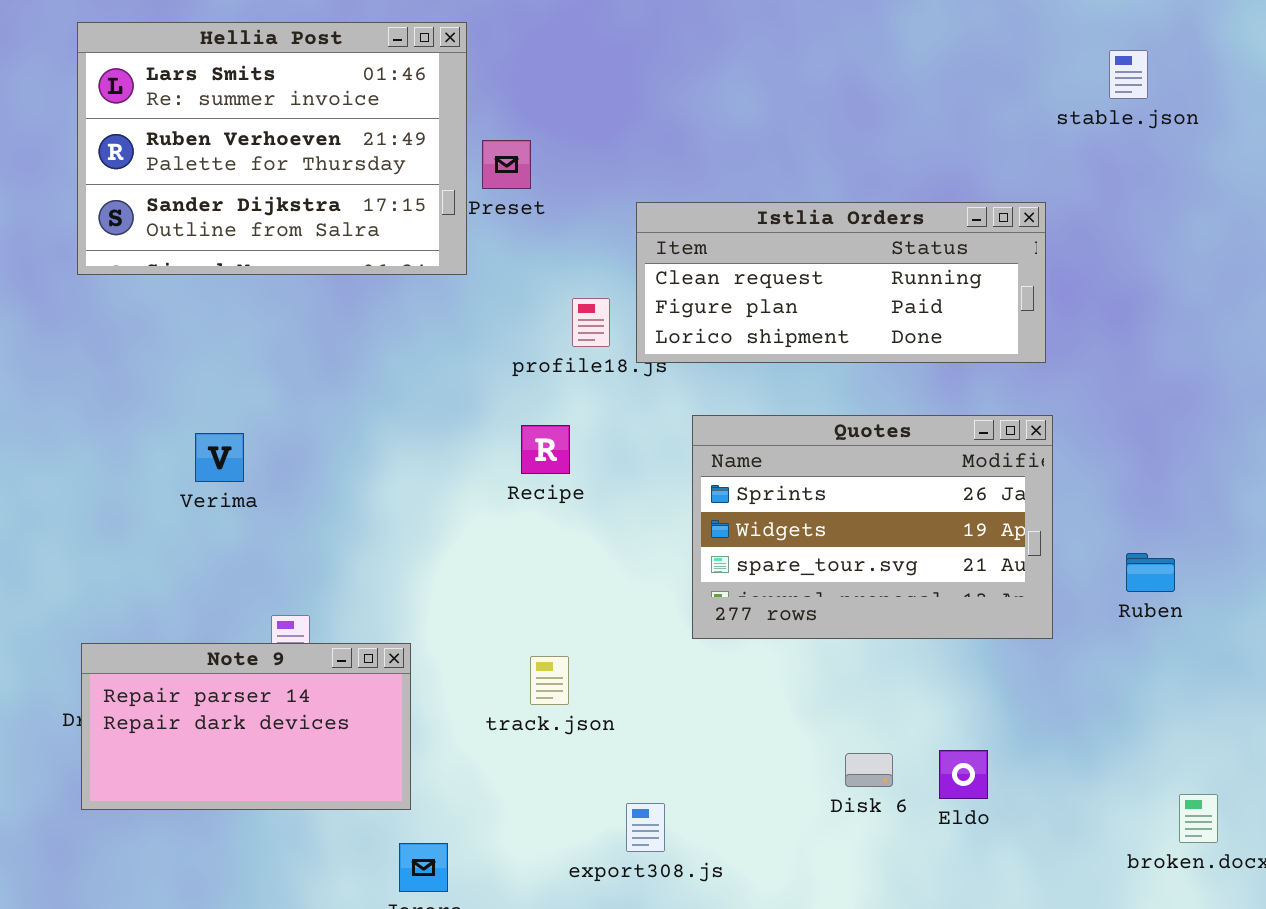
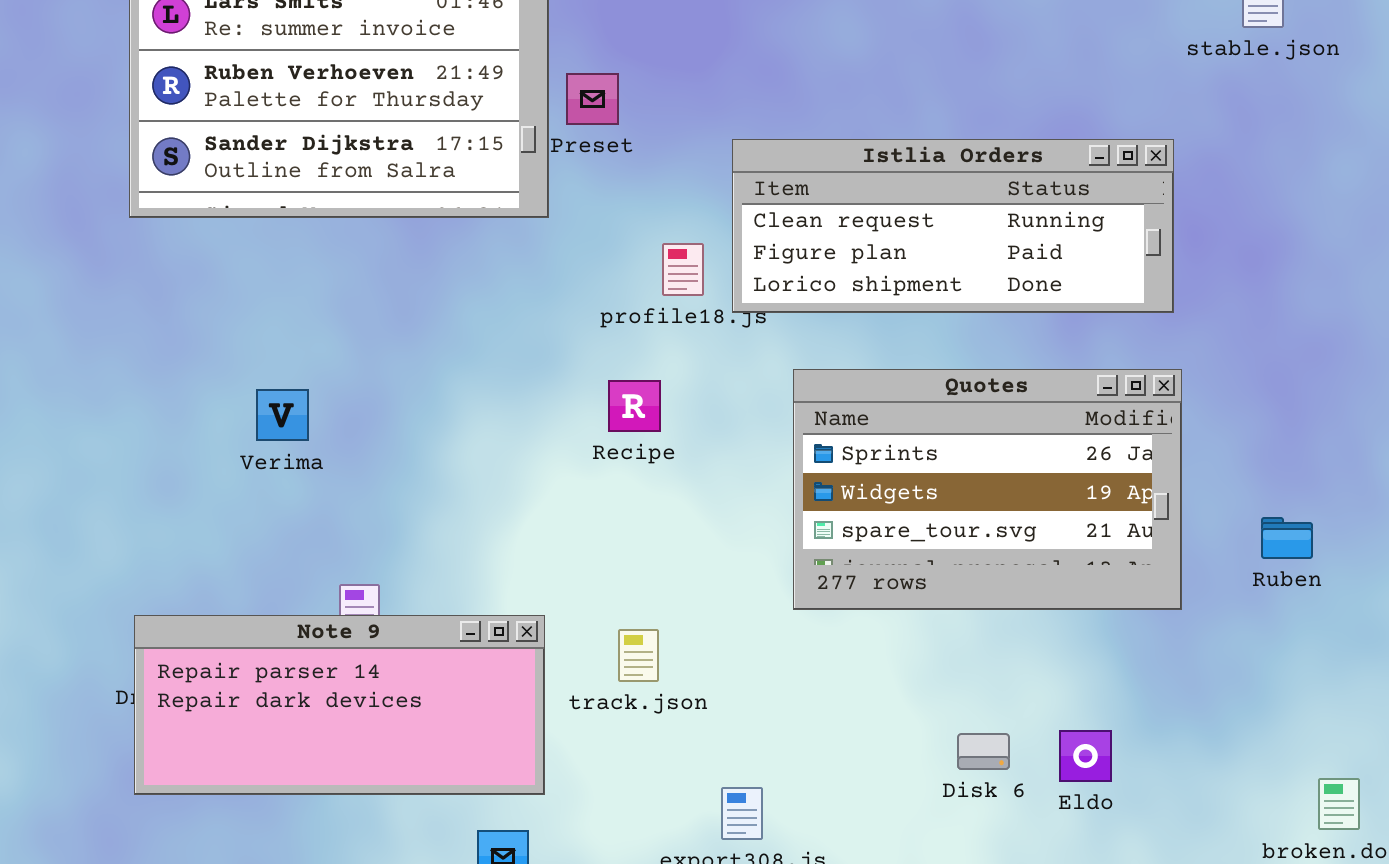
Note 9: [81,643,411,810] -> [134,615,545,795], resized

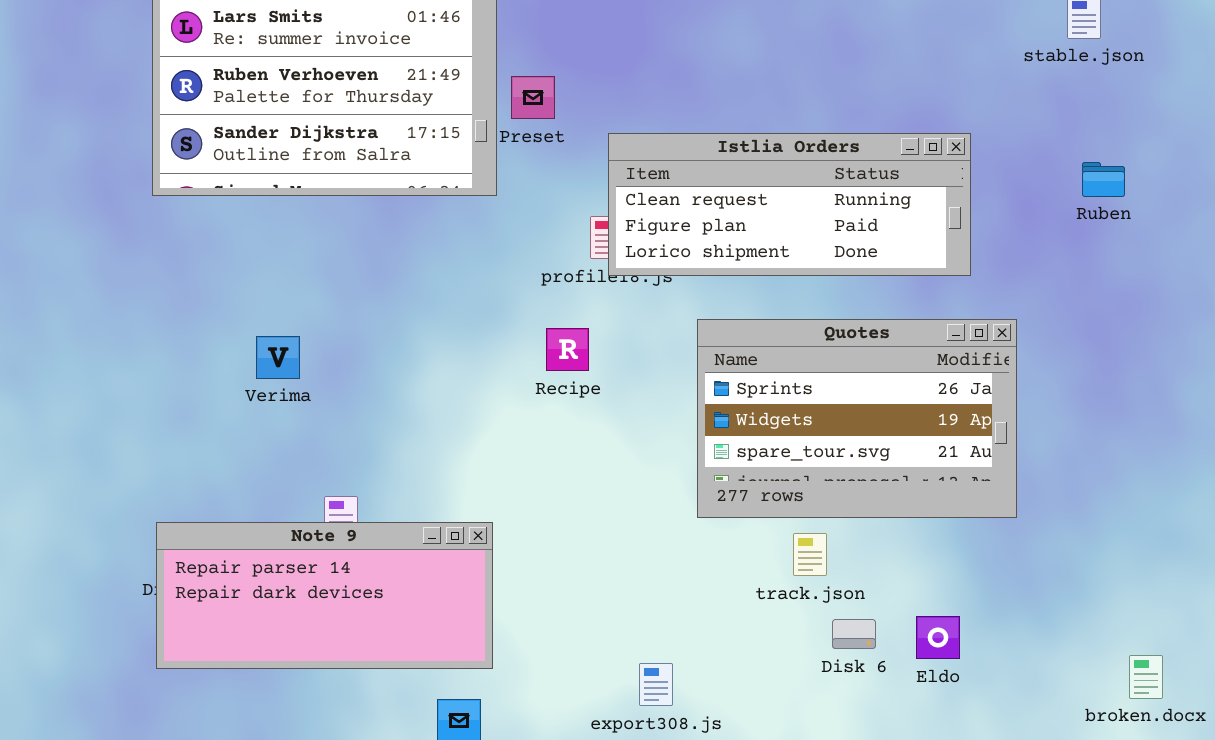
Istlia Orders: [732,139,1174,313] -> [608,133,971,276], moved
Ruben: [1261,517,1313,559] -> [1082,162,1125,197], moved
track.json: [618,629,659,682] -> [793,533,827,576], moved

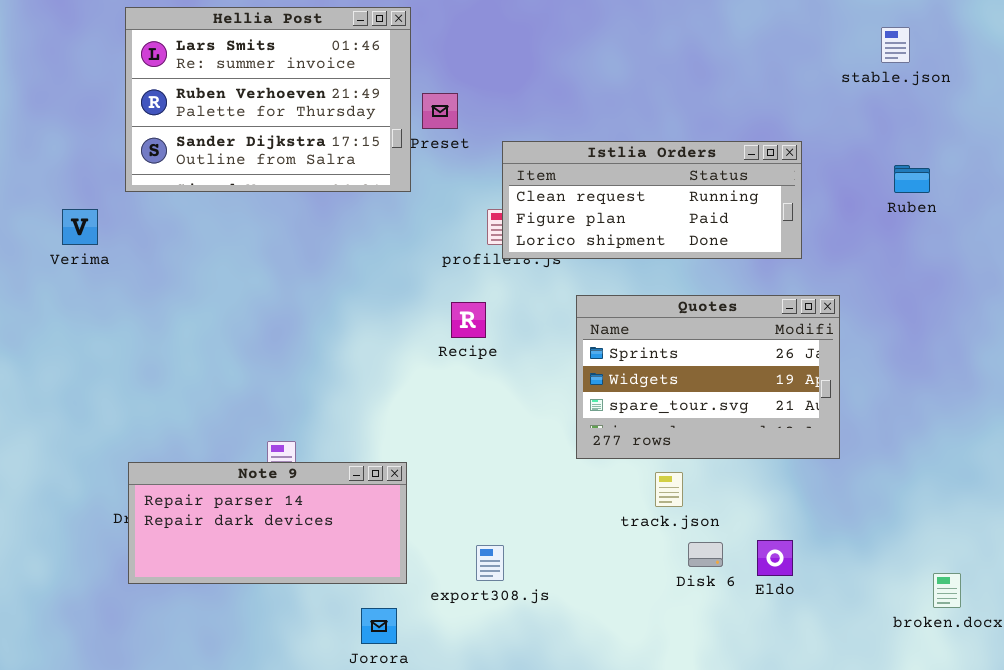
Verima: [256,336,300,379] -> [62,209,98,245], moved
export308.js: [639,663,673,706] -> [476,545,504,581], moved

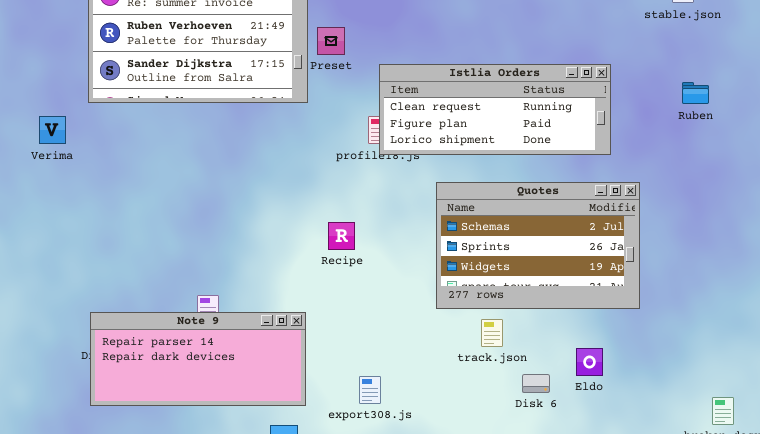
Quotes: [576,295,840,459] -> [436,182,640,309], scrolled up 1 row
Recipe: [451,302,486,338] -> [328,222,355,250], moved
track.json: [655,472,683,507] -> [481,319,503,347], moved
Eldo: [757,540,793,576] -> [576,348,603,376], moved

